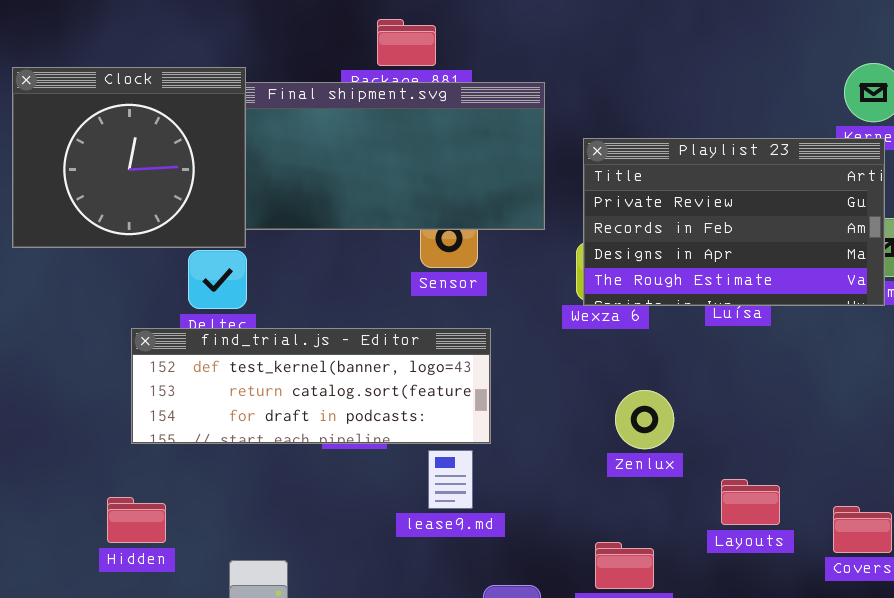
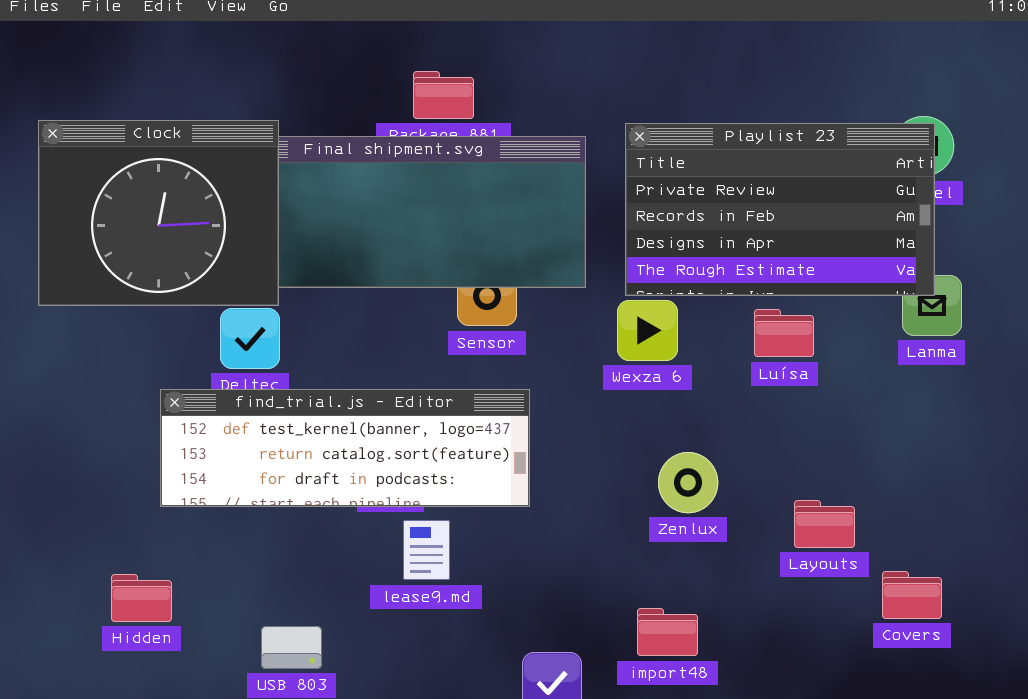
Playlist 23: [583,138,885,306] -> [625,123,935,296], moved
lease9.md: [428,450,473,509] -> [403,520,450,580], moved
Layouts: [721,479,780,525] -> [794,500,855,548], moved
Hidden: [107,497,166,543] -> [111,574,172,622], moved

